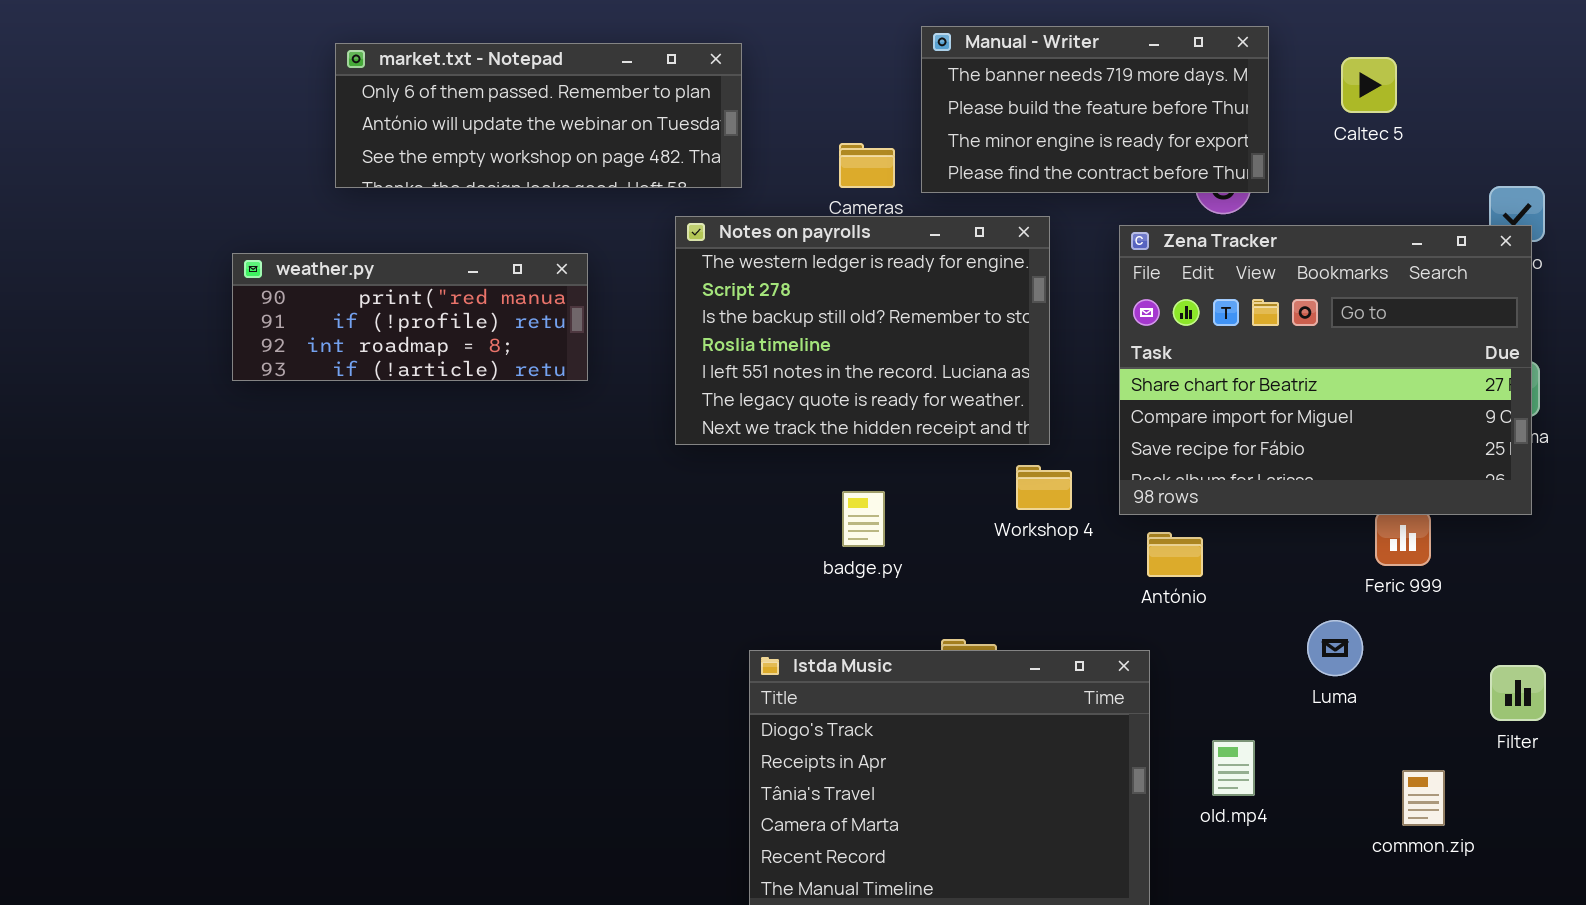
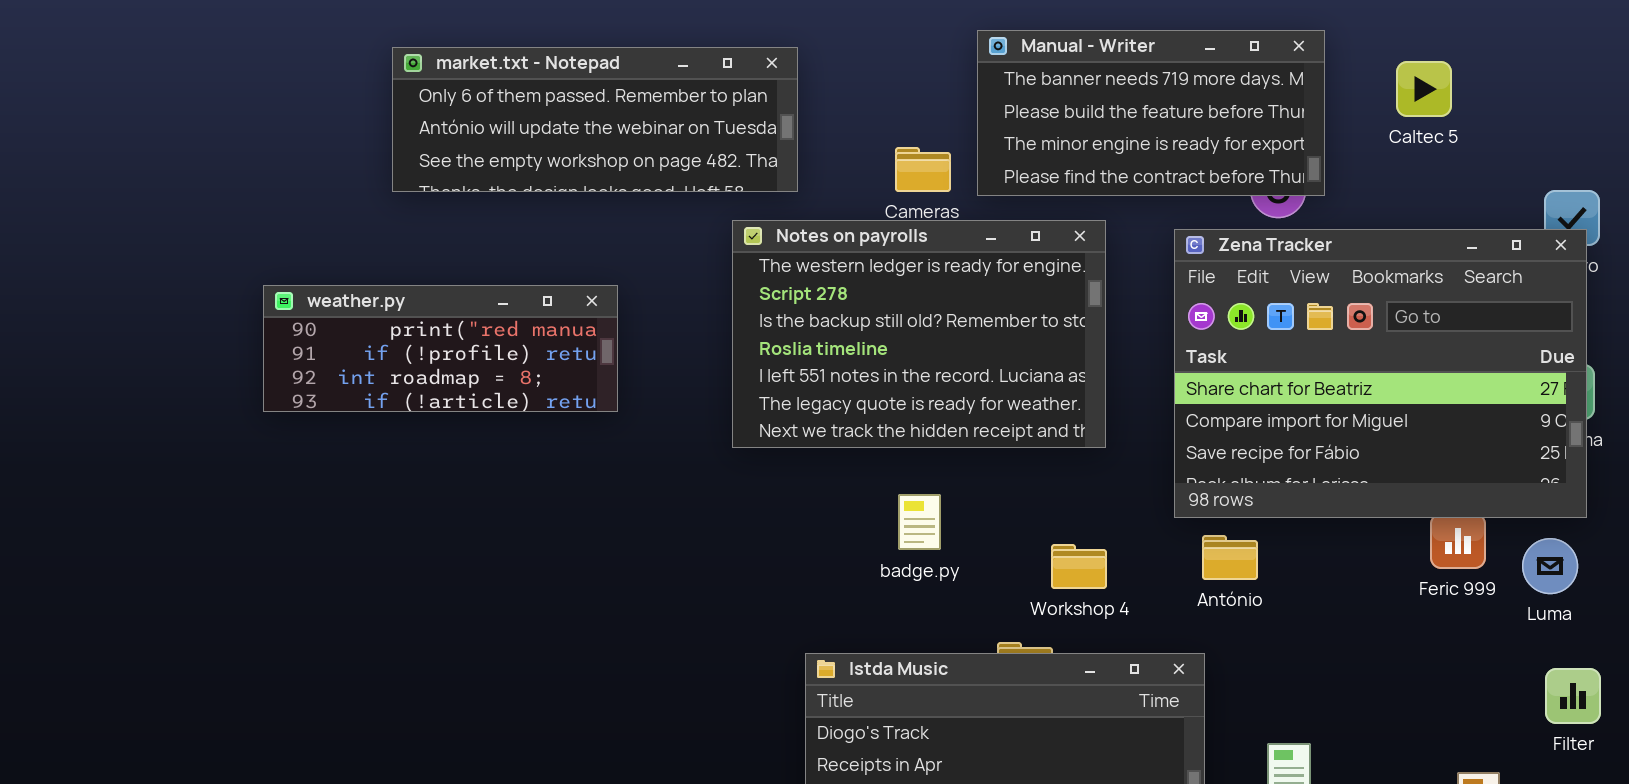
weather.py: [232,253,588,381] -> [263,285,618,412], moved
Workshop 4: [1016,465,1072,510] -> [1051,544,1107,589], moved
Luma: [1307,620,1363,676] -> [1522,538,1578,594], moved

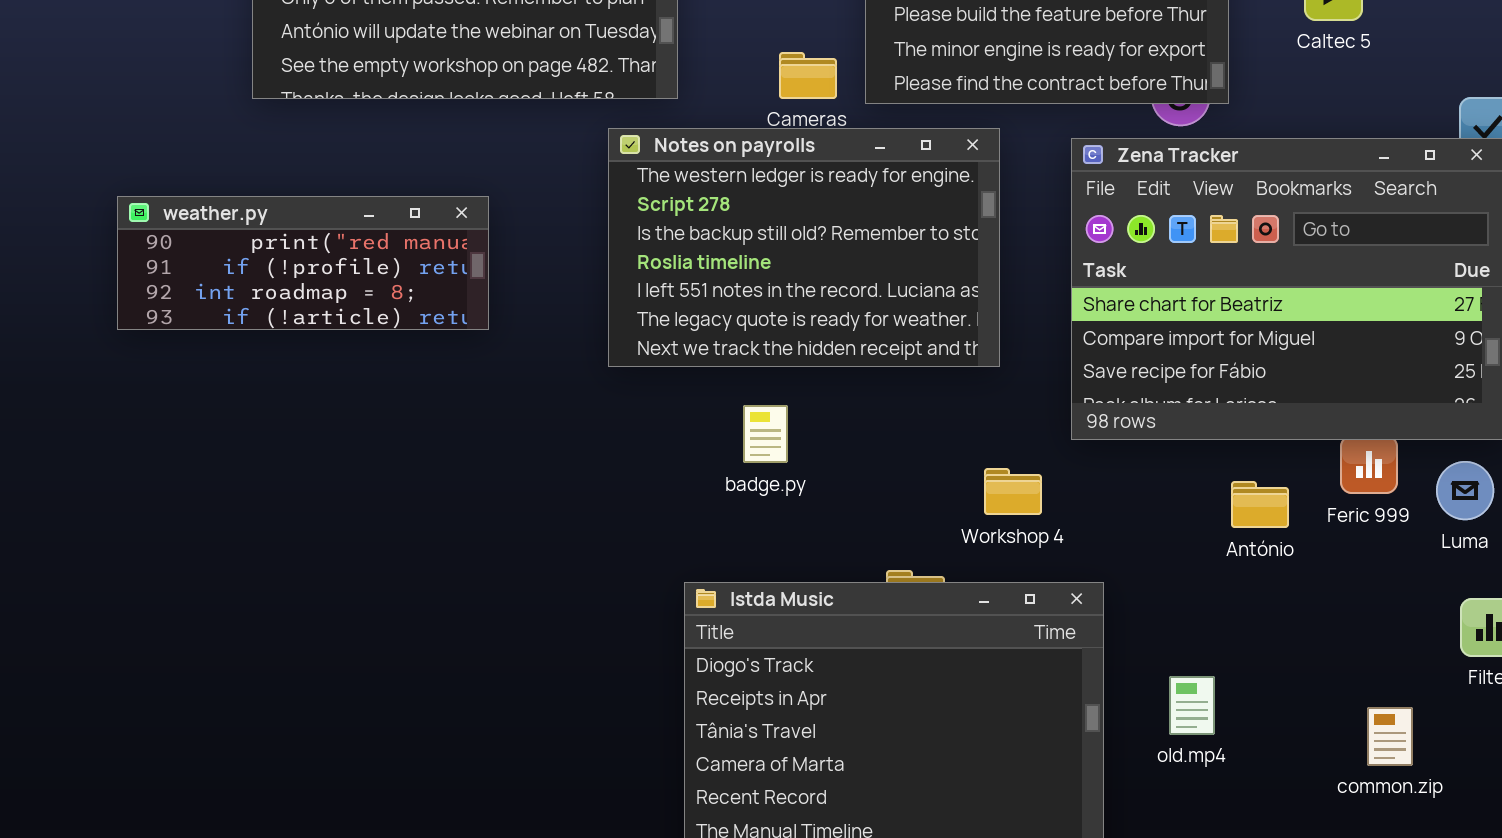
badge.py: [898,494,941,550] -> [743,405,788,463], moved
António: [1202,535,1258,580] -> [1231,481,1289,528], moved
Workshop 4: [1051,544,1107,589] -> [984,468,1042,515], moved

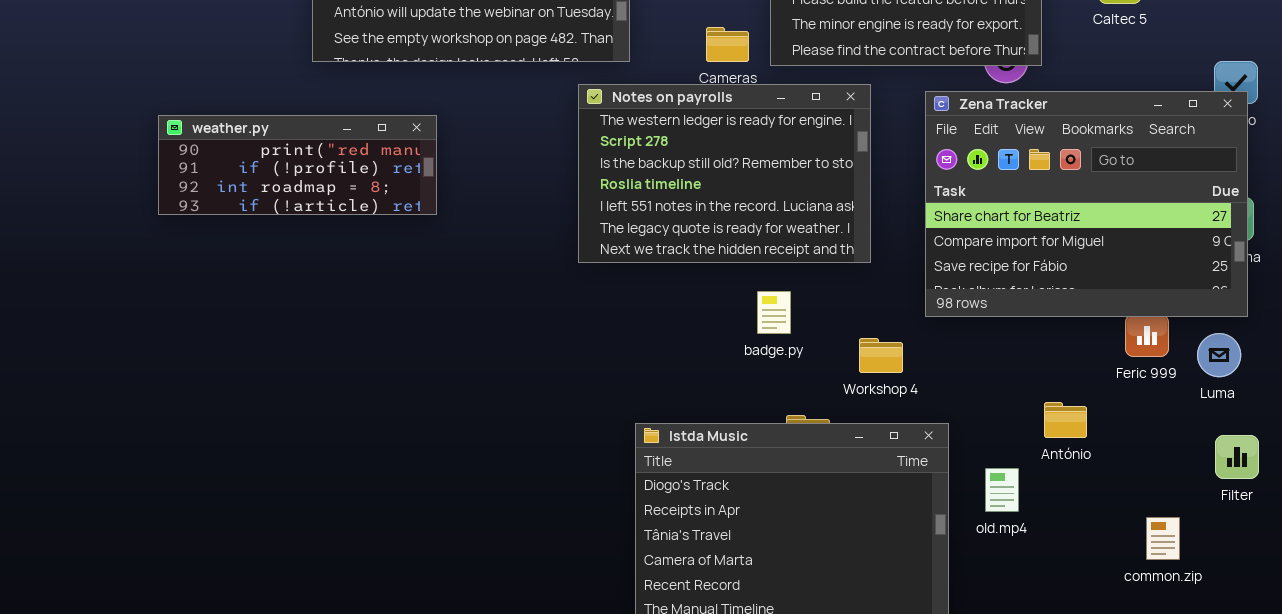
weather.py: [117,196,489,330] -> [158,115,437,215], moved
badge.py: [743,405,788,463] -> [757,291,791,334], moved
António: [1231,481,1289,528] -> [1044,402,1087,438], moved
old.mp4: [1169,676,1215,735] -> [985,468,1019,512], moved

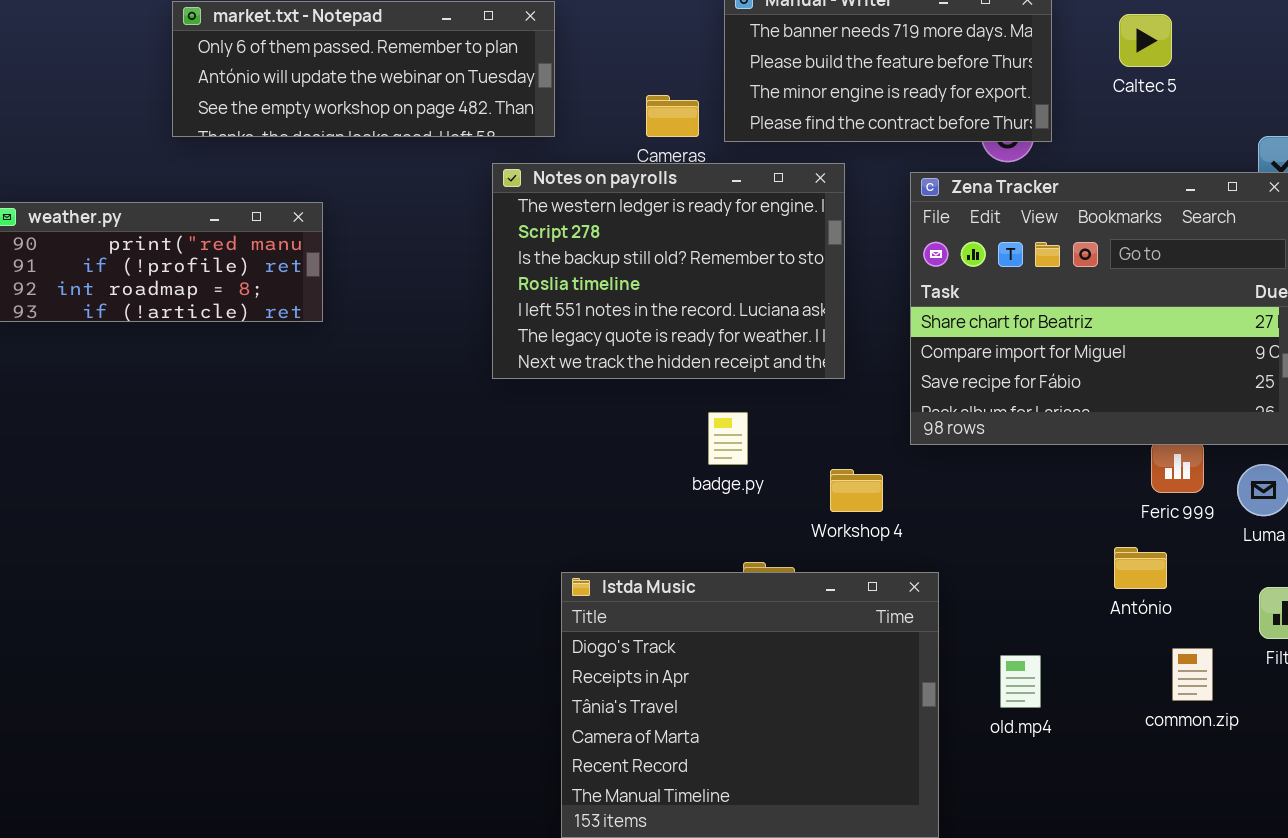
António: [1044,402,1087,438] -> [1114,547,1167,589], moved
old.mp4: [985,468,1019,512] -> [1000,655,1041,708], moved
common.zip: [1146,517,1180,560] -> [1172,648,1213,701], moved

